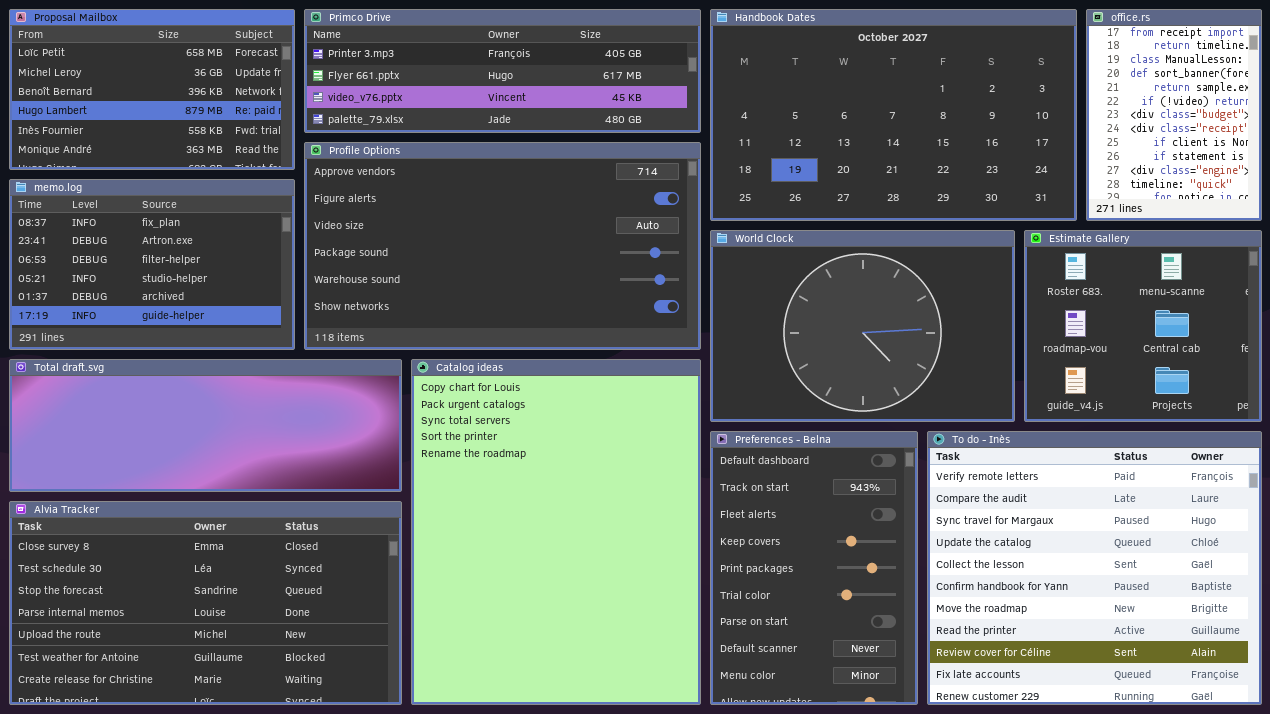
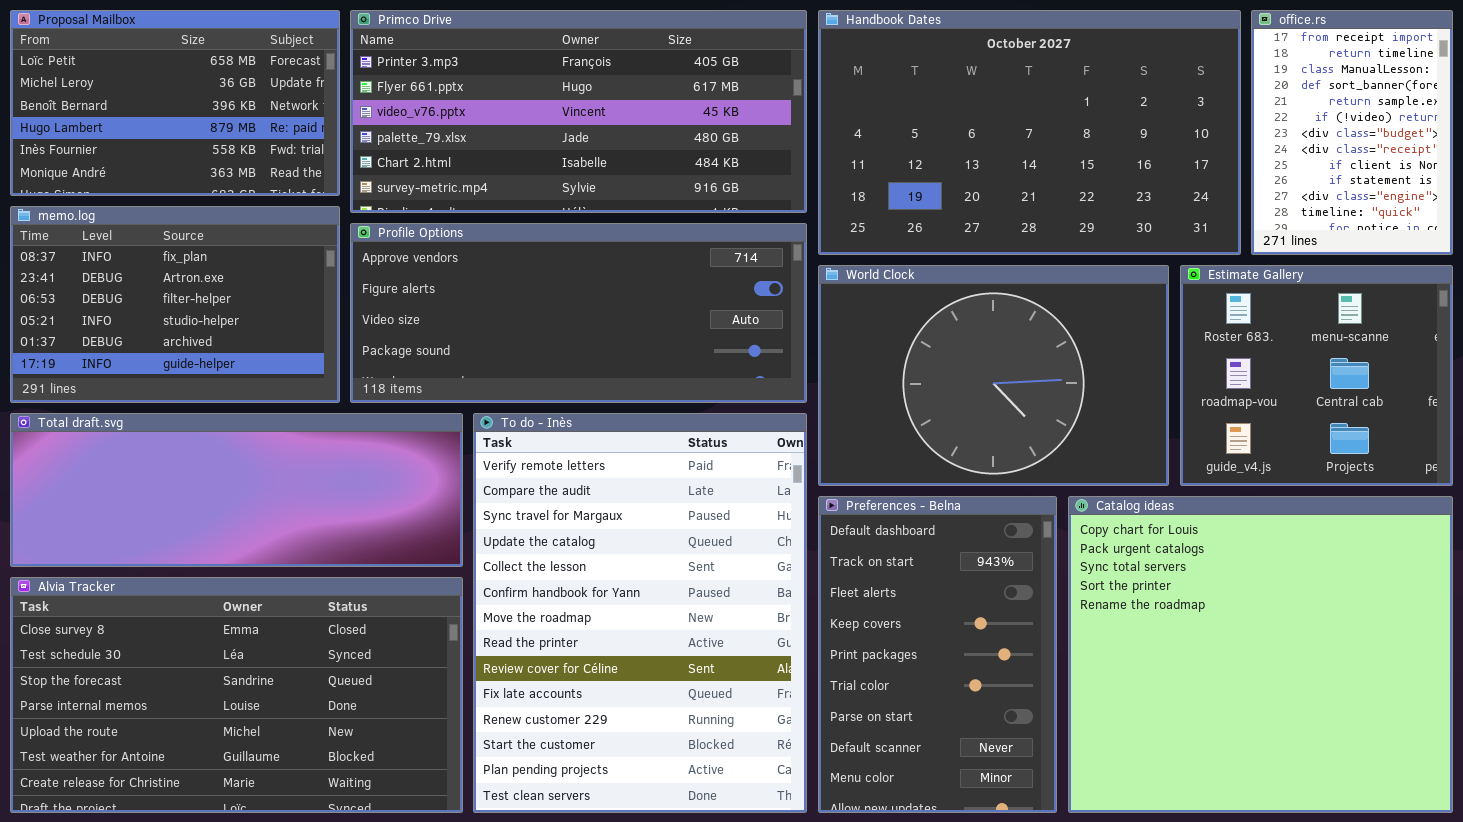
Primco Drive: [304,9,701,133] -> [350,10,807,213], resized
Profile Options: [304,142,701,350] -> [350,223,807,403], resized
Catalog ideas: [411,359,701,705] -> [1068,496,1453,813], moved, resized
To do - Inès: [927,431,1262,705] -> [473,413,807,813], moved, resized

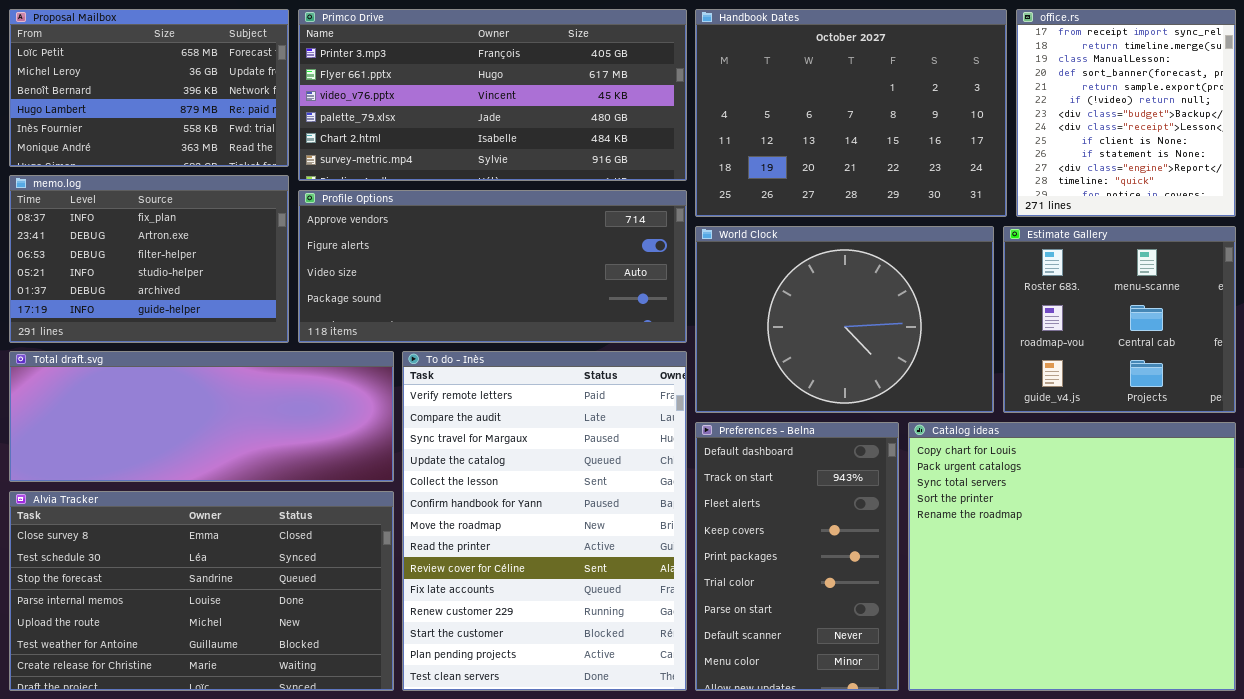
Handbook Dates: [818,10,1241,255] -> [695,9,1007,217], resized
office.rs: [1251,10,1453,255] -> [1016,9,1236,217], resized

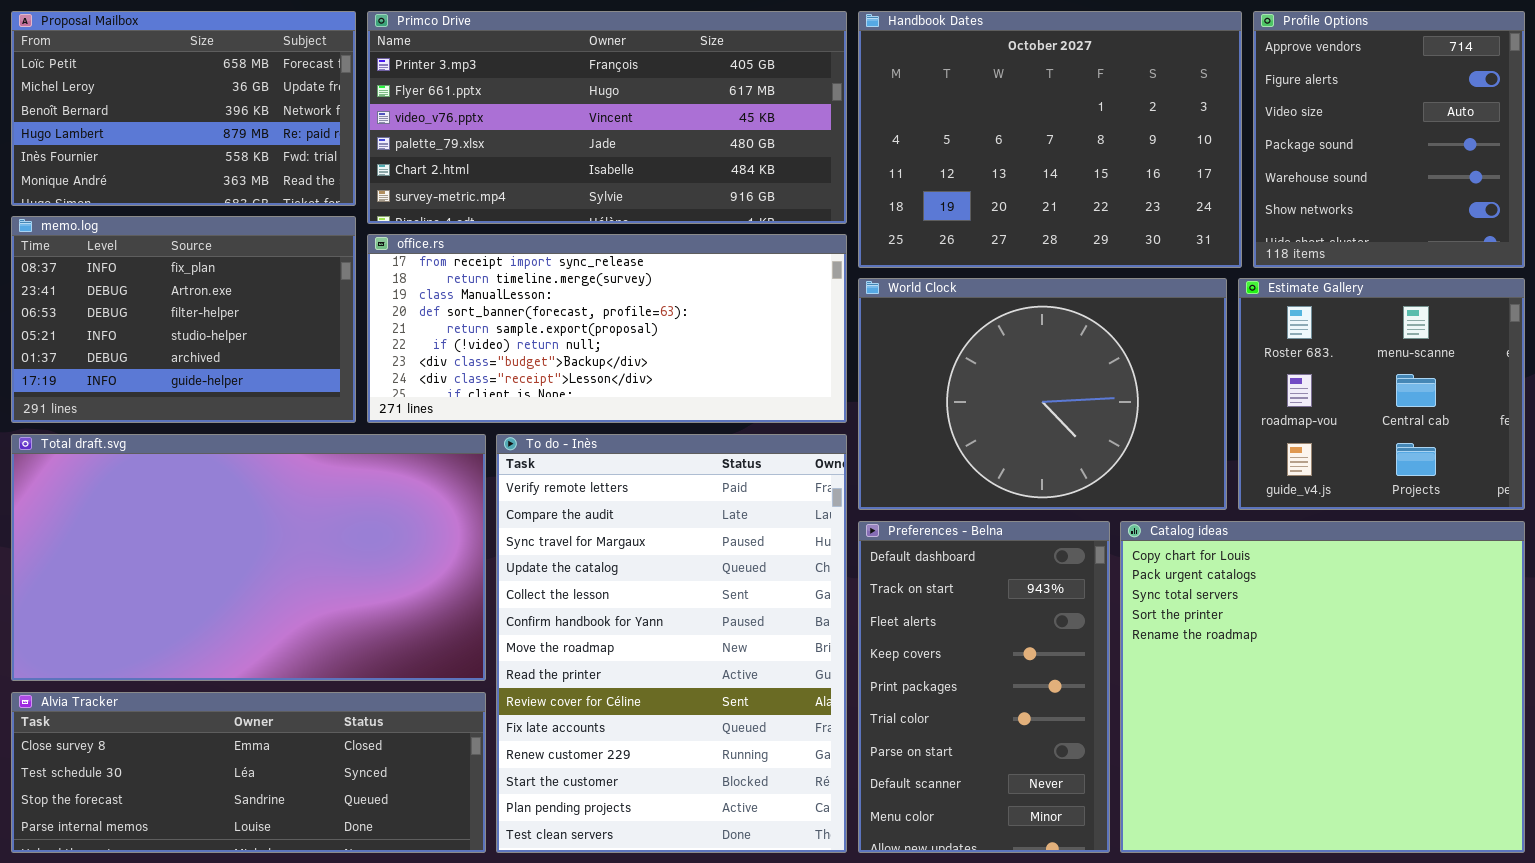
office.rs: [1016,9,1236,217] -> [367,234,847,423], moved, resized
Profile Options: [298,190,687,343] -> [1253,11,1525,268], moved, resized
Total draft.svg: [9,351,394,482] -> [11,434,486,681], resized
Alvia Tracker: [9,491,394,691] -> [11,692,486,853], resized

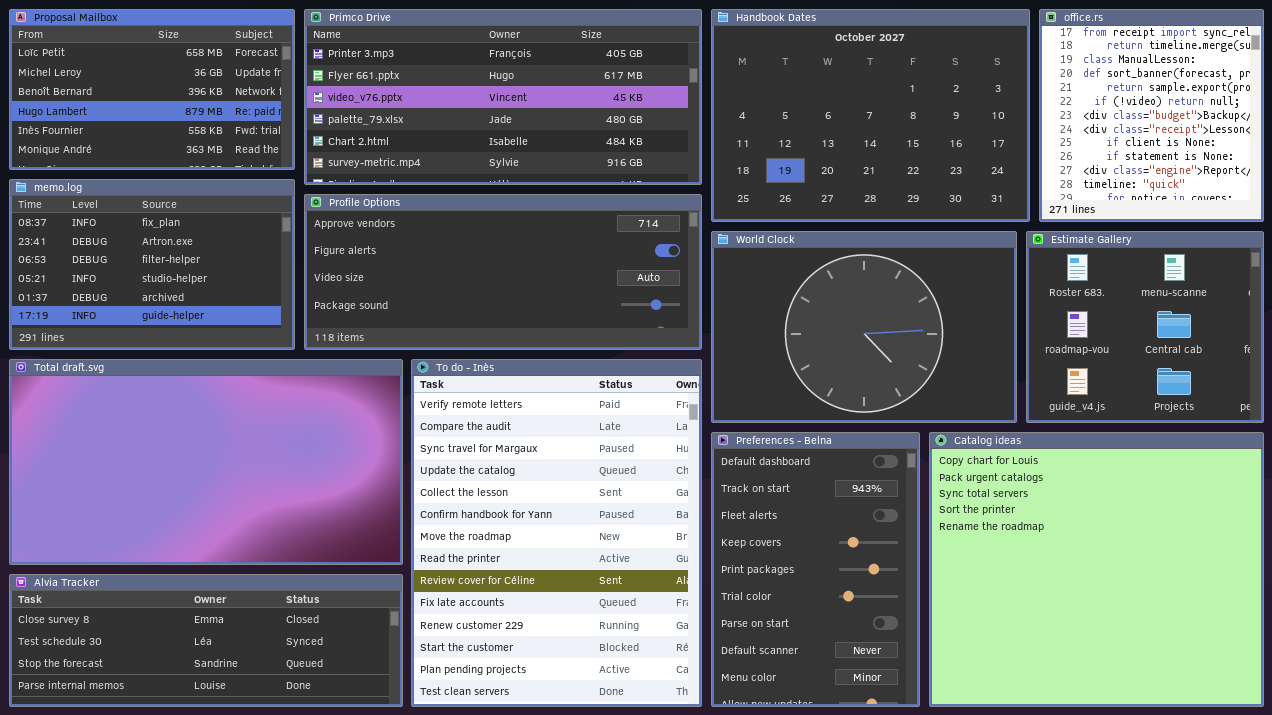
Profile Options: [1253,11,1525,268] -> [304,194,702,350], moved, resized
office.rs: [367,234,847,423] -> [1039,9,1264,222], moved, resized

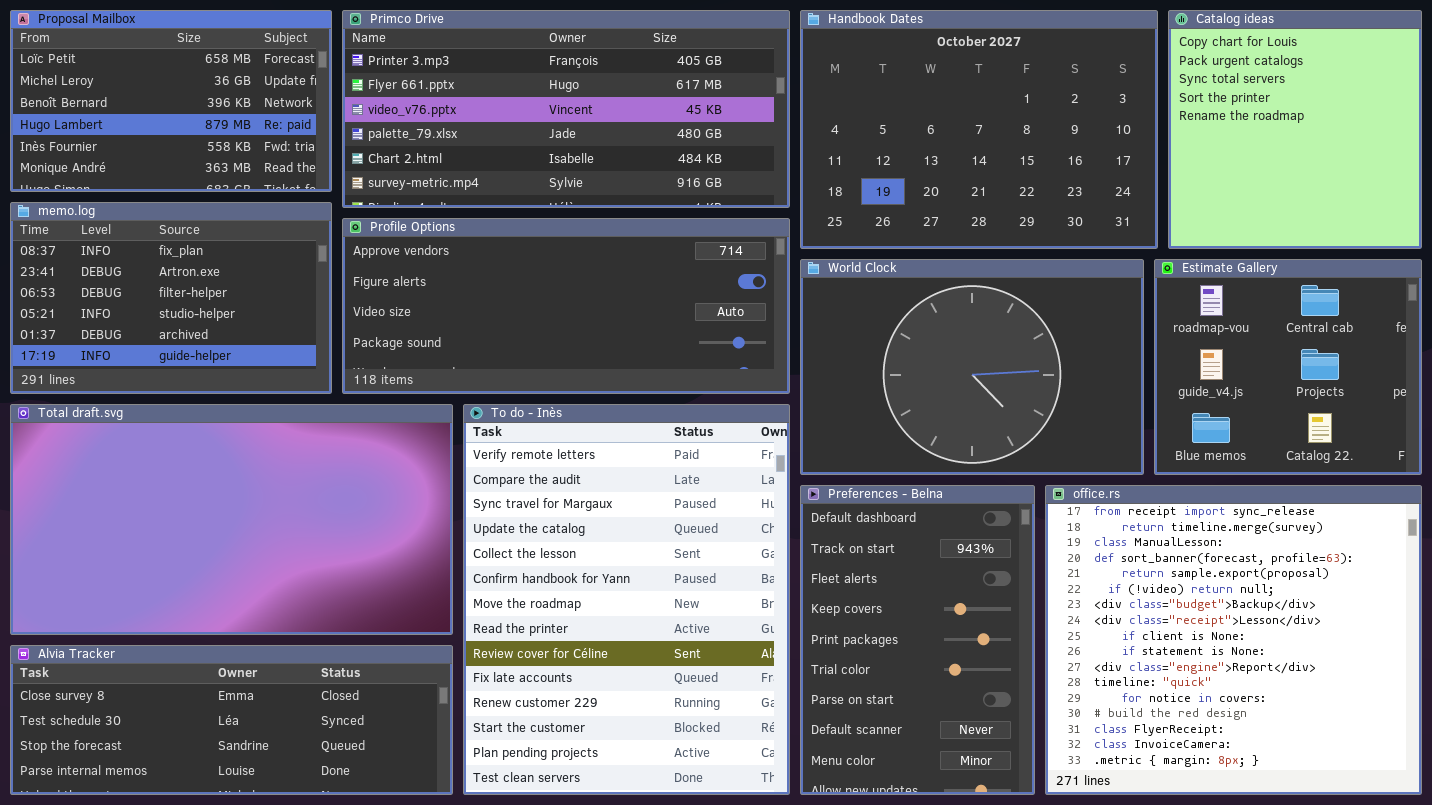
office.rs: [1039,9,1264,222] -> [1045,485,1422,795], moved, resized
Estimate Gallery: [1026,231,1264,423] -> [1154,259,1422,475], scrolled down 1 row
Catalog ideas: [929,432,1264,707] -> [1168,10,1422,249], moved, resized

